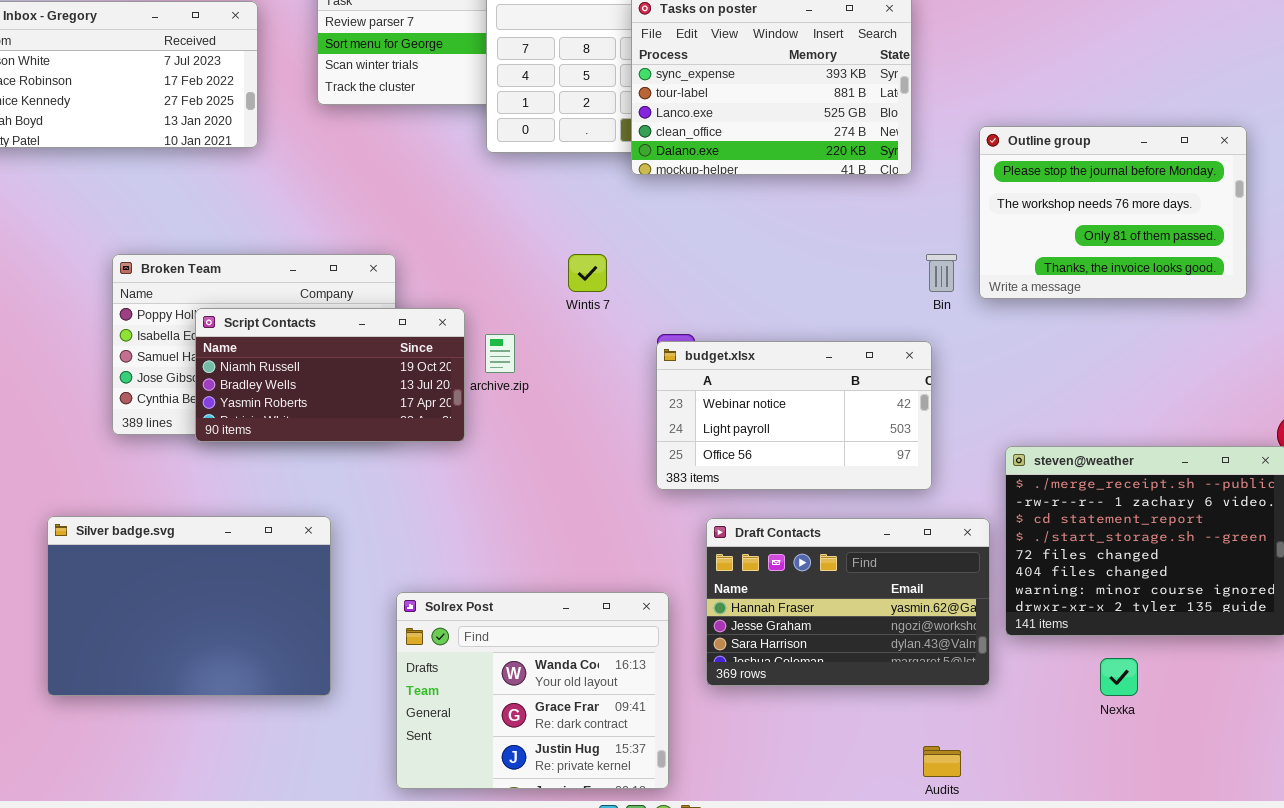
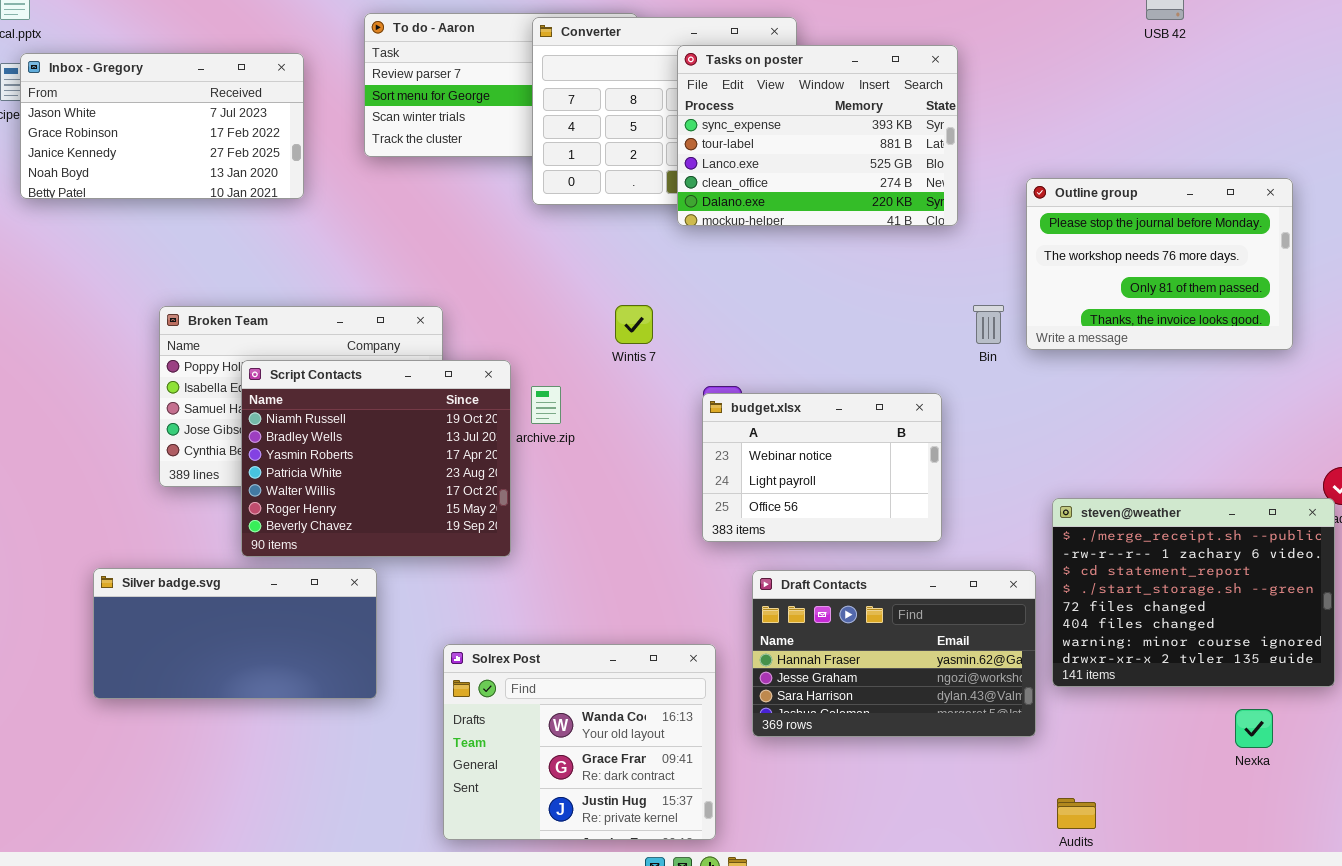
Script Contacts: [195,308,465,442] -> [241,360,511,557], resized
budget.xlsx: [656,341,932,490] -> [702,393,942,542], resized
Silver badge.svg: [47,516,331,696] -> [93,568,377,699], resized
Nexka: [1100,658,1138,696] -> [1235,709,1273,748], moved
Audits: [923,746,961,777] -> [1057,798,1096,829], moved

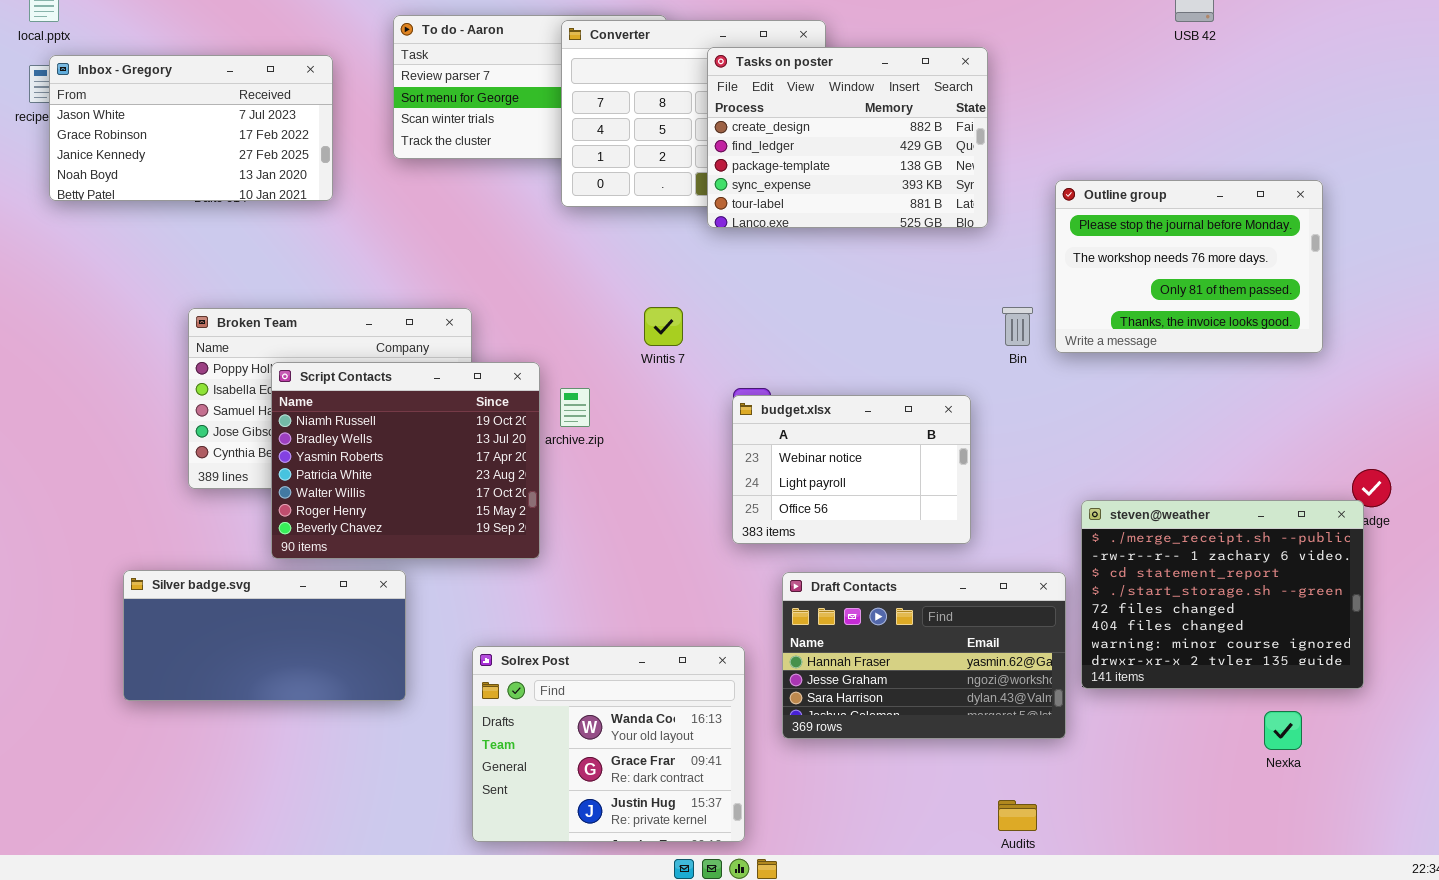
Tasks on poster: [677,45,958,226] -> [707,47,988,228], scrolled up 3 rows
Audits: [1057,798,1096,829] -> [998,800,1037,831], moved

